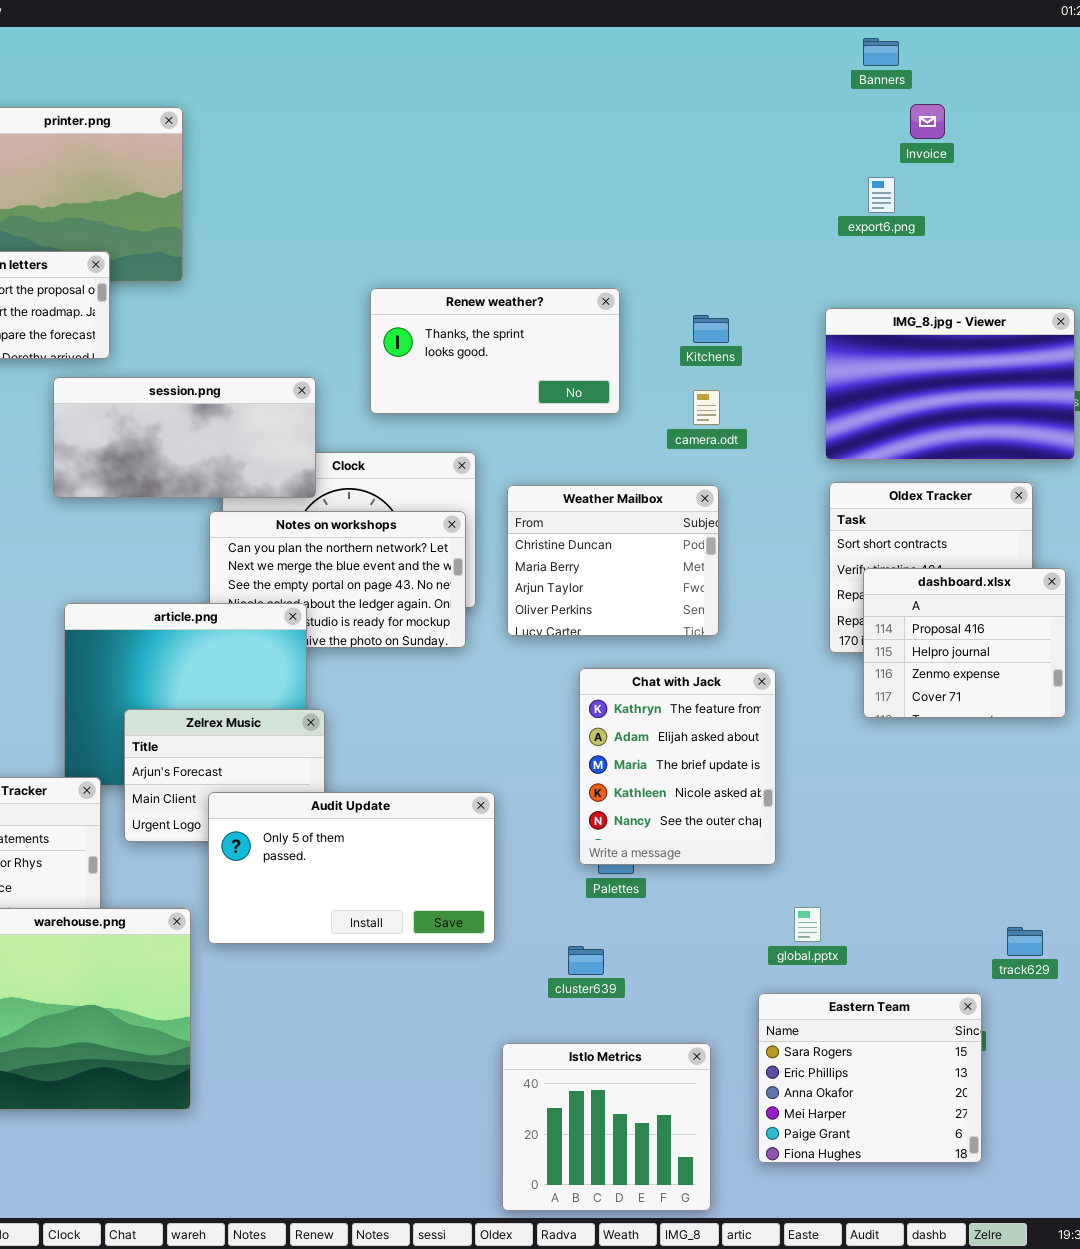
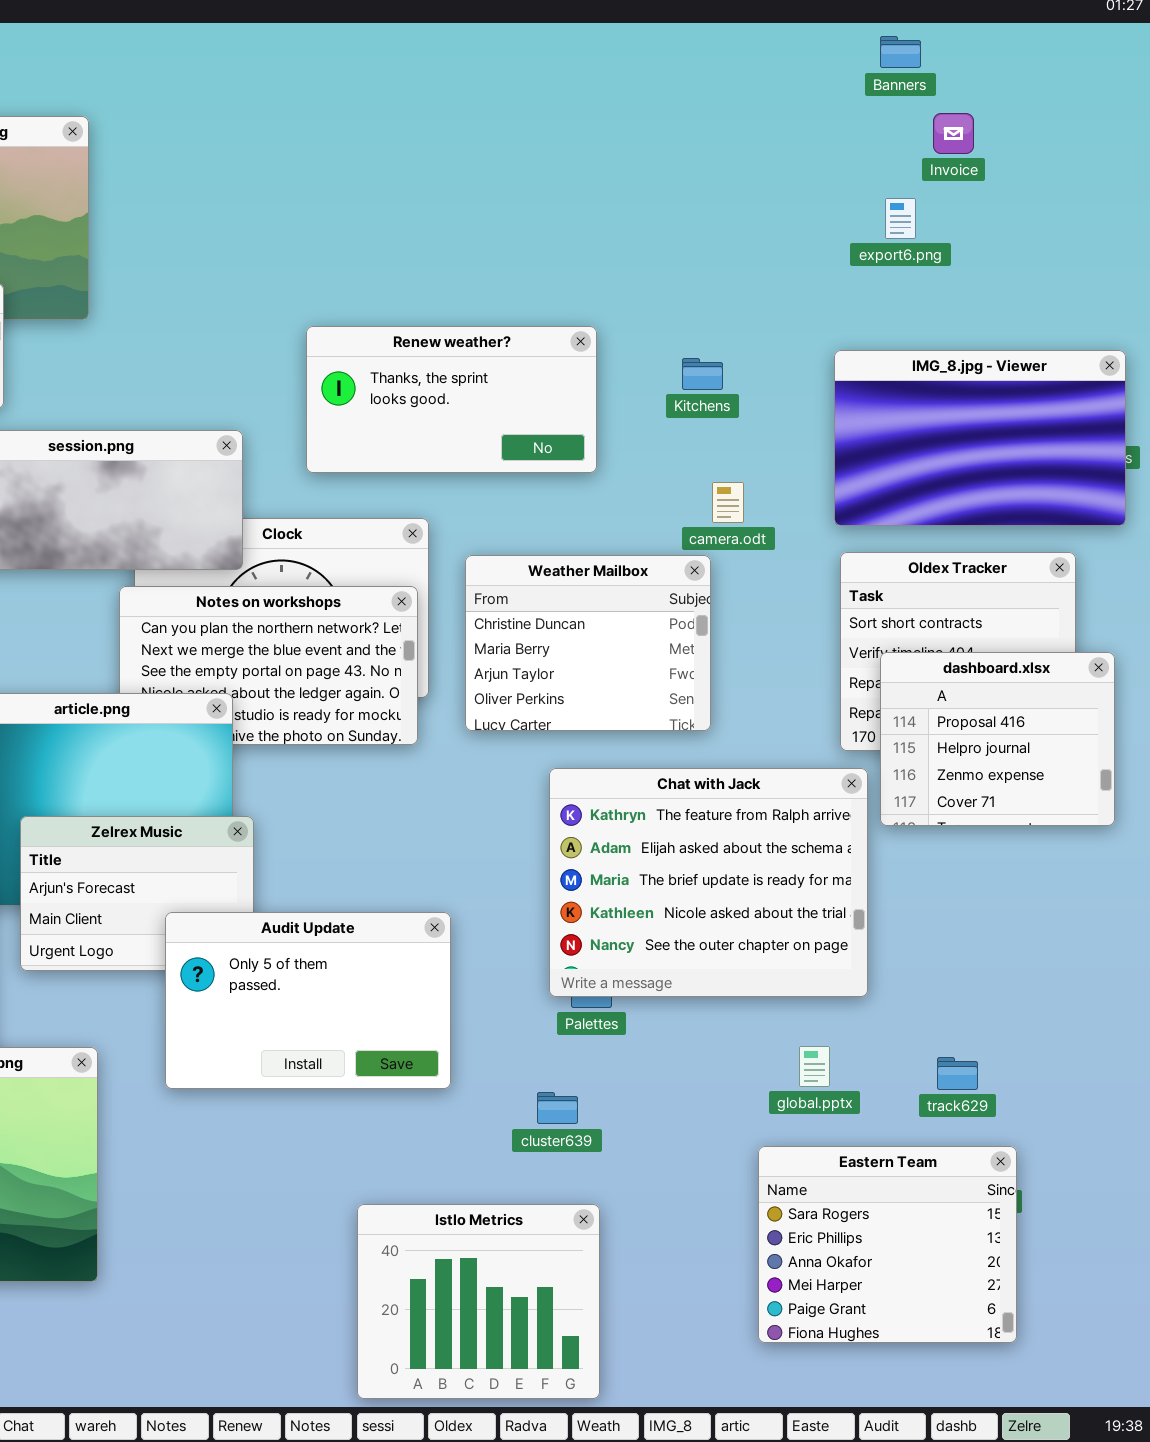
camera.odt: [693,390,720,425] -> [712,482,744,523], moved
Chat with Jack: [579,668,776,865] -> [549,768,868,997], resized
Audit Update: [208,792,495,944] -> [165,912,451,1089], resized
track629: [1007,927,1043,956] -> [937,1057,978,1090], moved
Istlo Metrics: [502,1043,711,1211] -> [357,1204,600,1399], moved

